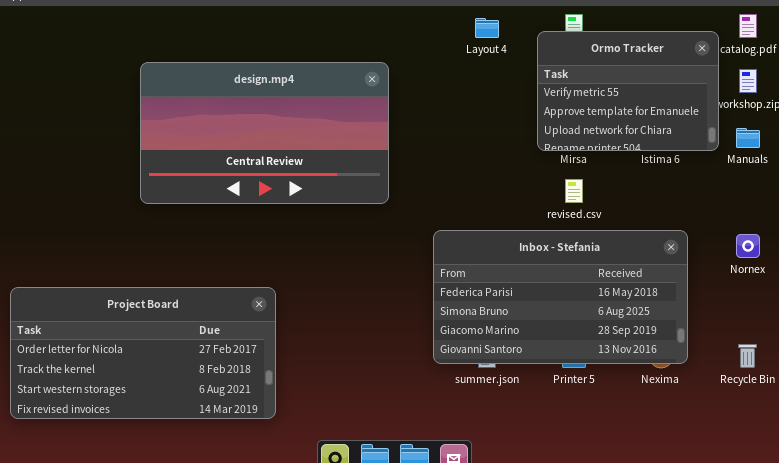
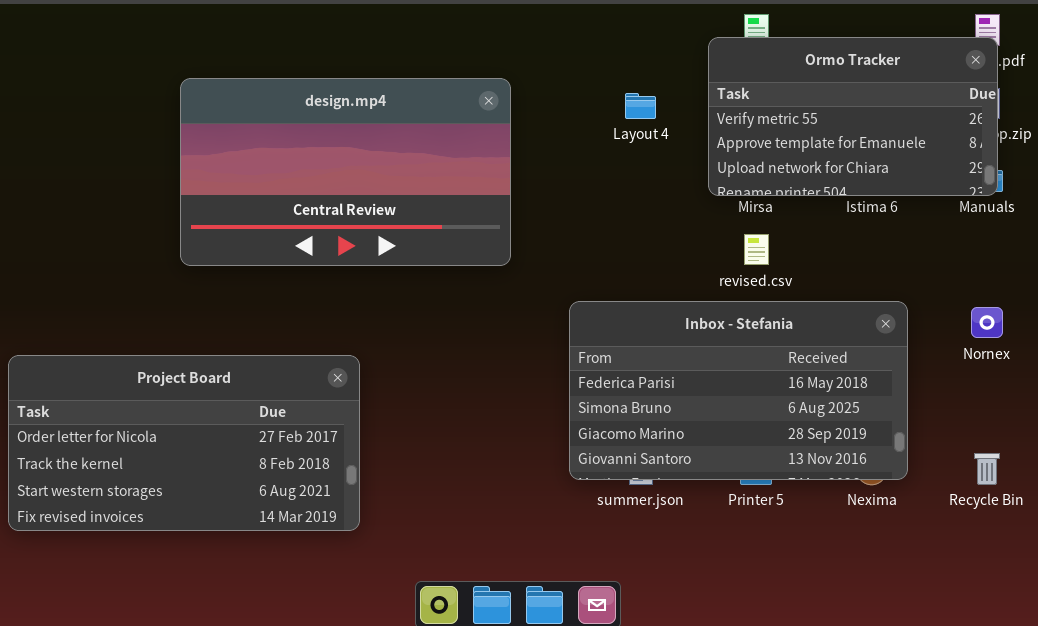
Layout 4: [475,18,499,38] -> [625,93,656,119], moved
Ormo Tracker: [537,31,719,151] -> [708,37,998,196], resized
Project Board: [10,287,276,419] -> [8,355,360,531], moved

